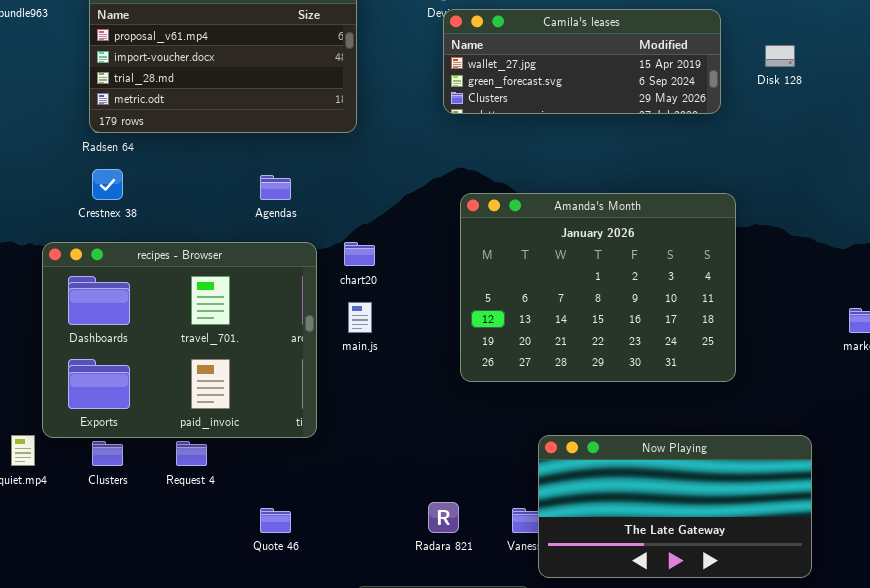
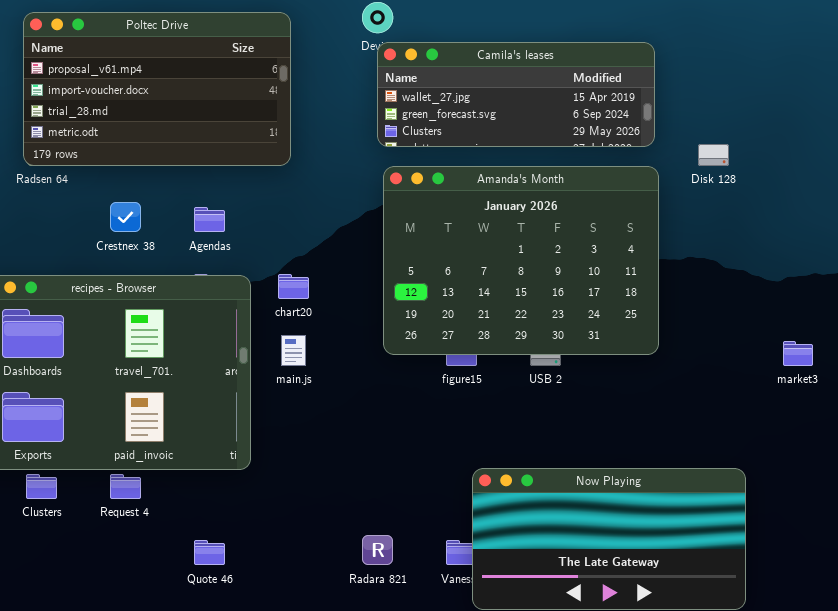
Disk 128: [765,45,795,67] -> [698,144,729,166], moved
Crestnex 38: [92,169,123,200] -> [110,202,141,232], moved
Amanda's Month: [460,193,736,382] -> [383,166,659,355], moved

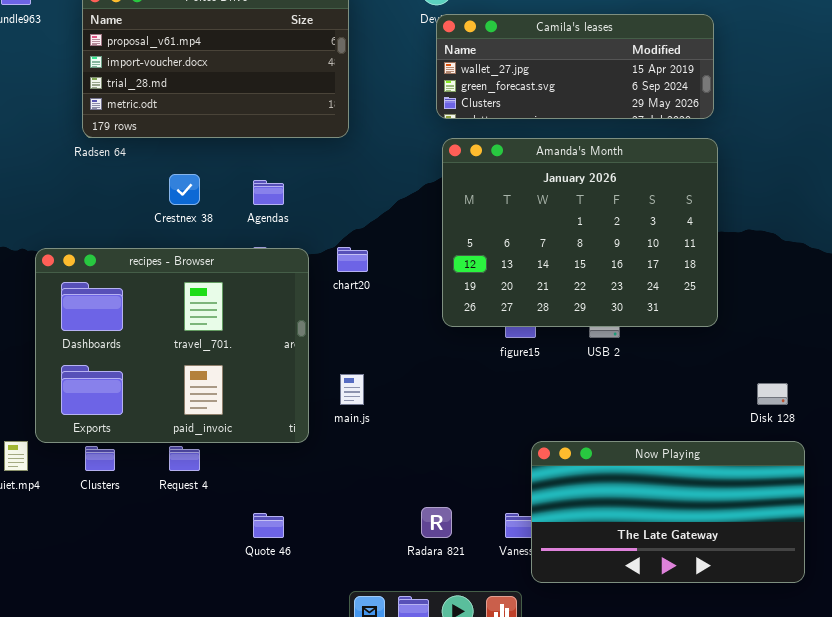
Disk 128: [698,144,729,166] -> [757,383,788,405], moved
main.js: [281,335,306,366] -> [340,374,364,405], moved

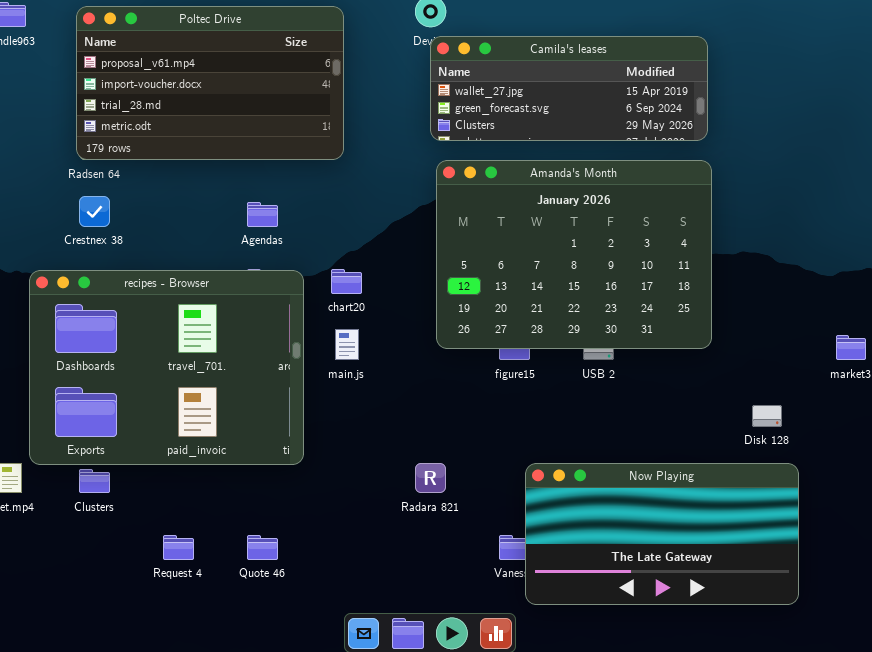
Crestnex 38: [169,174,200,205] -> [79,196,110,227], moved
main.js: [340,374,364,405] -> [335,329,359,360], moved
Request 4: [169,446,200,471] -> [163,535,194,560], moved
Radara 821: [421,507,452,538] -> [415,463,446,493], moved

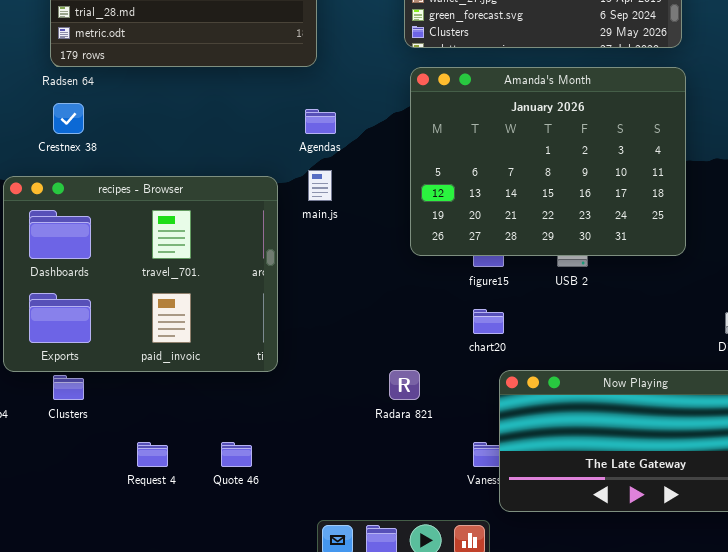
Agendas: [247,202,278,227] -> [305,109,336,134], moved
chart20: [331,269,362,294] -> [473,309,504,334], moved
main.js: [335,329,359,360] -> [308,170,332,201], moved

